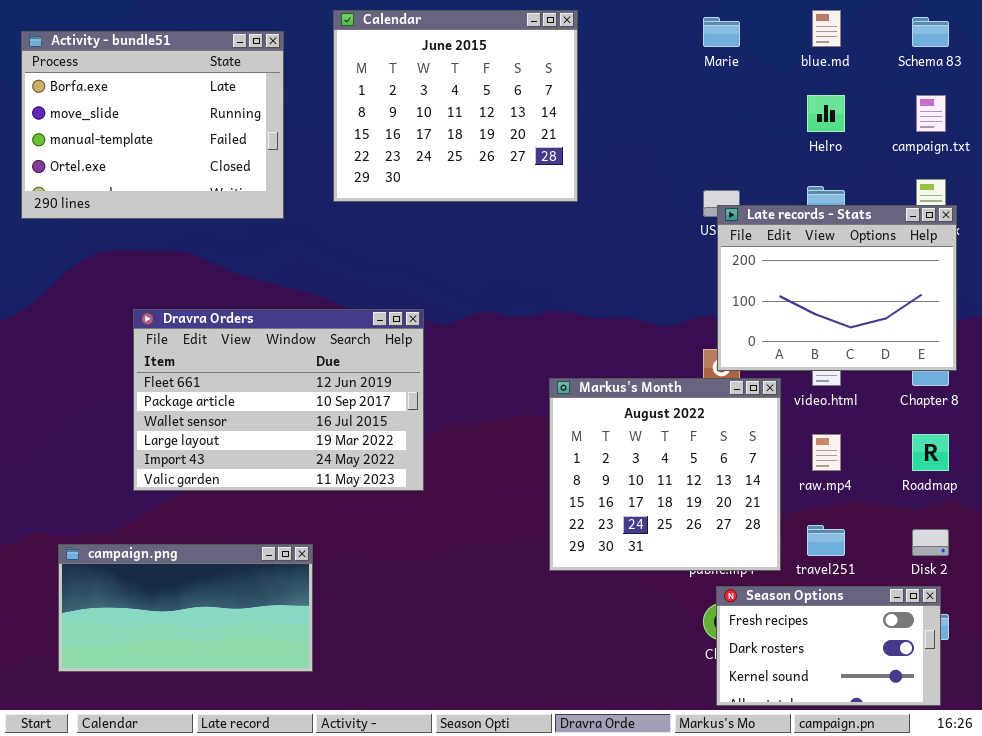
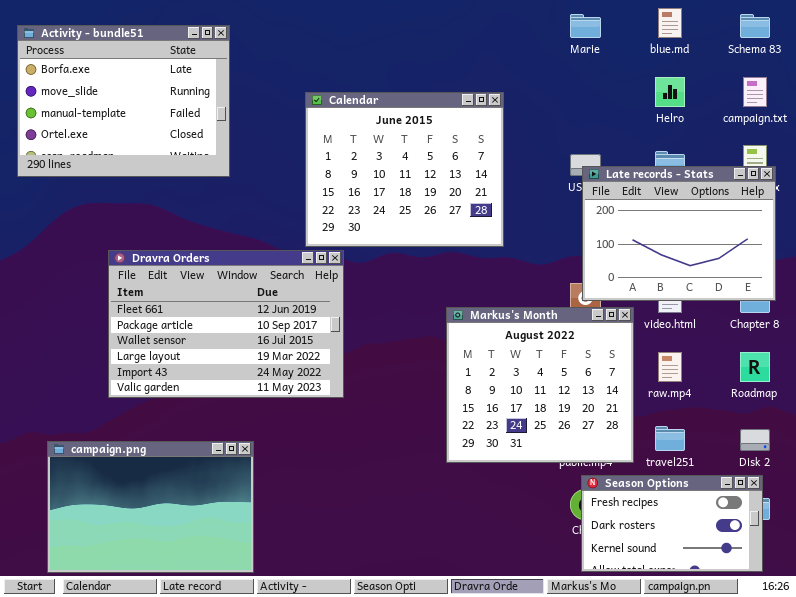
Calendar: [333,10,578,202] -> [305,92,504,247], moved
campaign.png: [58,544,313,672] -> [47,441,254,573], resized

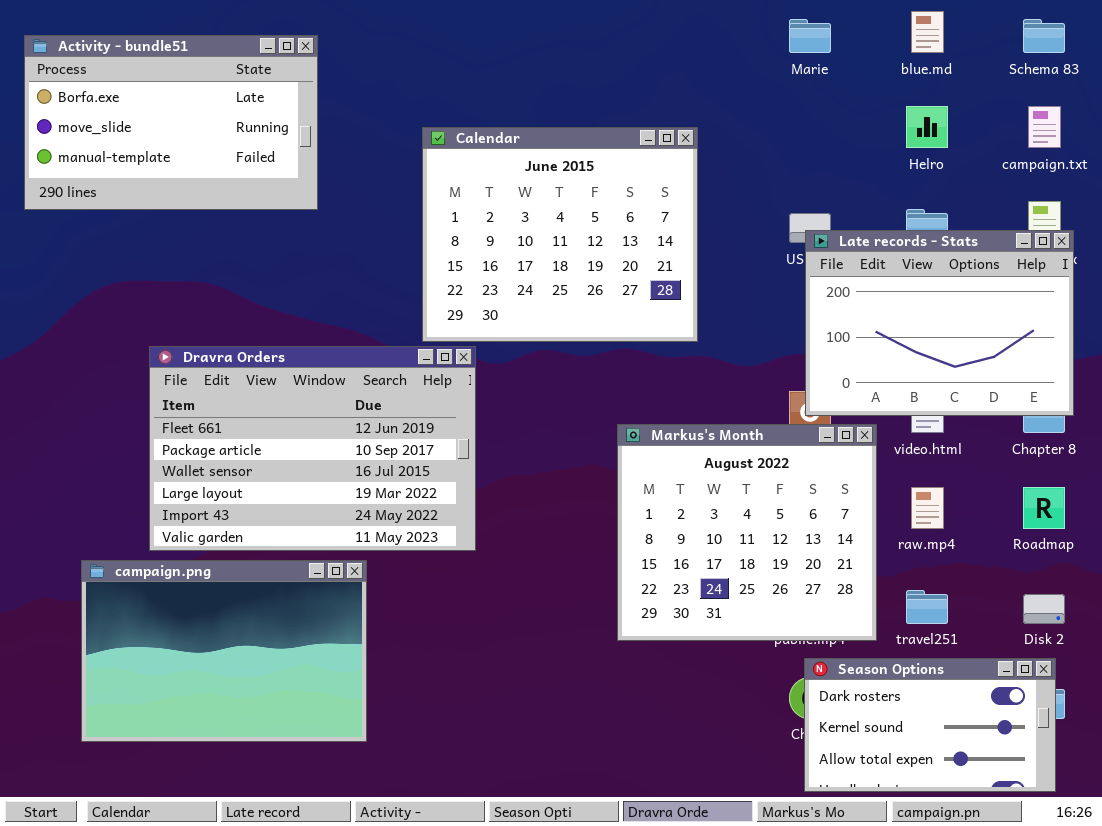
Activity - bundle51: [17,25,230,177] -> [24,35,318,210], resized
campaign.png: [47,441,254,573] -> [81,560,367,742], moved
Season Options: [581,475,763,572] -> [804,658,1056,792], scrolled down 1 row

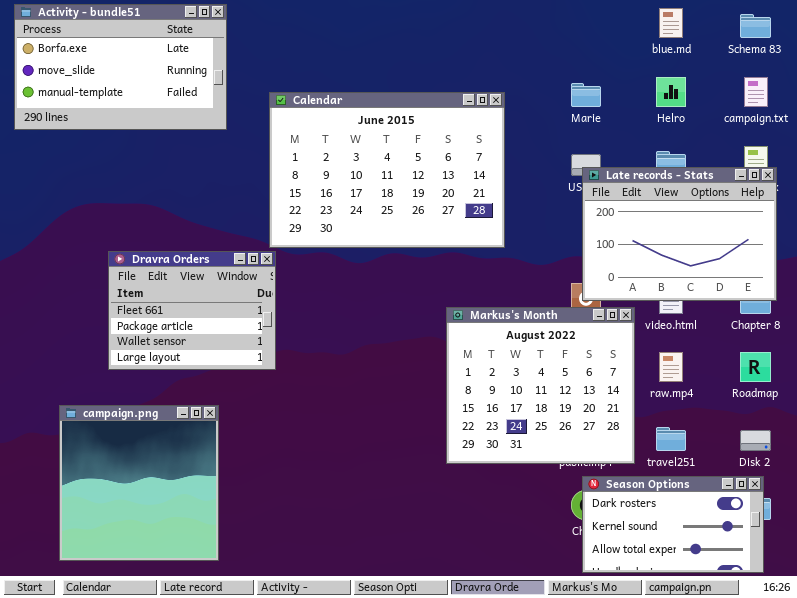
Marie: [789,19,831,53] -> [571,83,601,107], moved
Activity - bundle51: [24,35,318,210] -> [14,4,227,130], moved
Calendar: [422,127,698,342] -> [269,92,505,248], resized
Dravra Orders: [149,346,476,551] -> [108,251,276,370], resized
campaign.png: [81,560,367,742] -> [59,405,219,561], resized

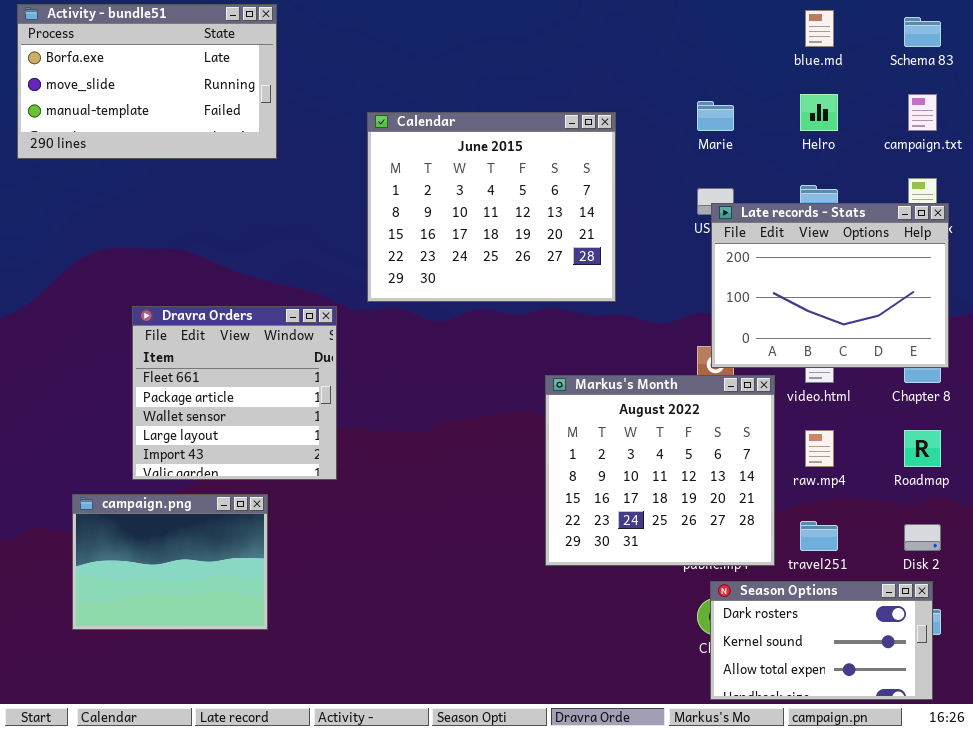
Calendar: [269,92,505,248] -> [367,112,616,302], resized
Dravra Orders: [108,251,276,370] -> [132,306,337,480], resized
campaign.png: [59,405,219,561] -> [72,494,268,630], resized

